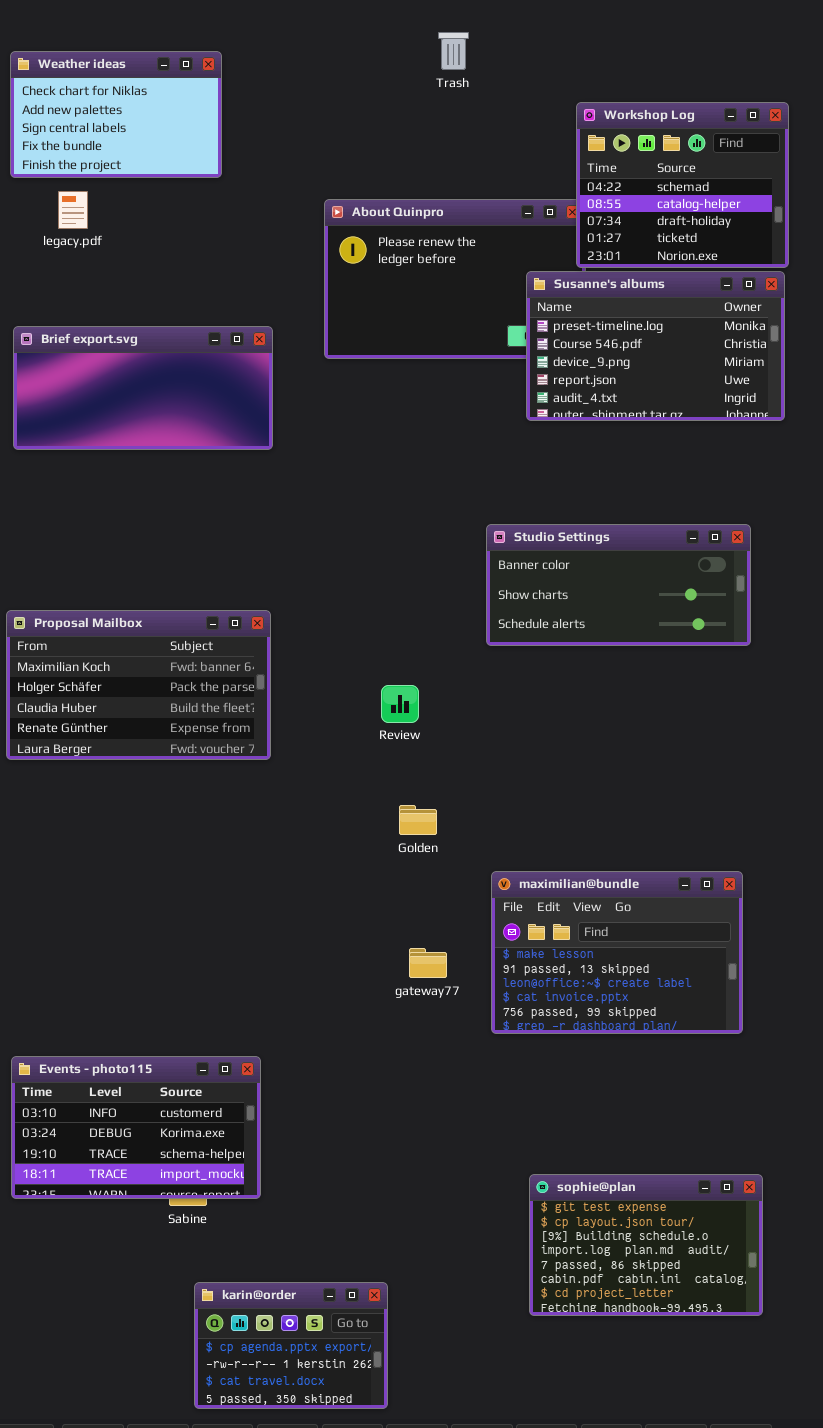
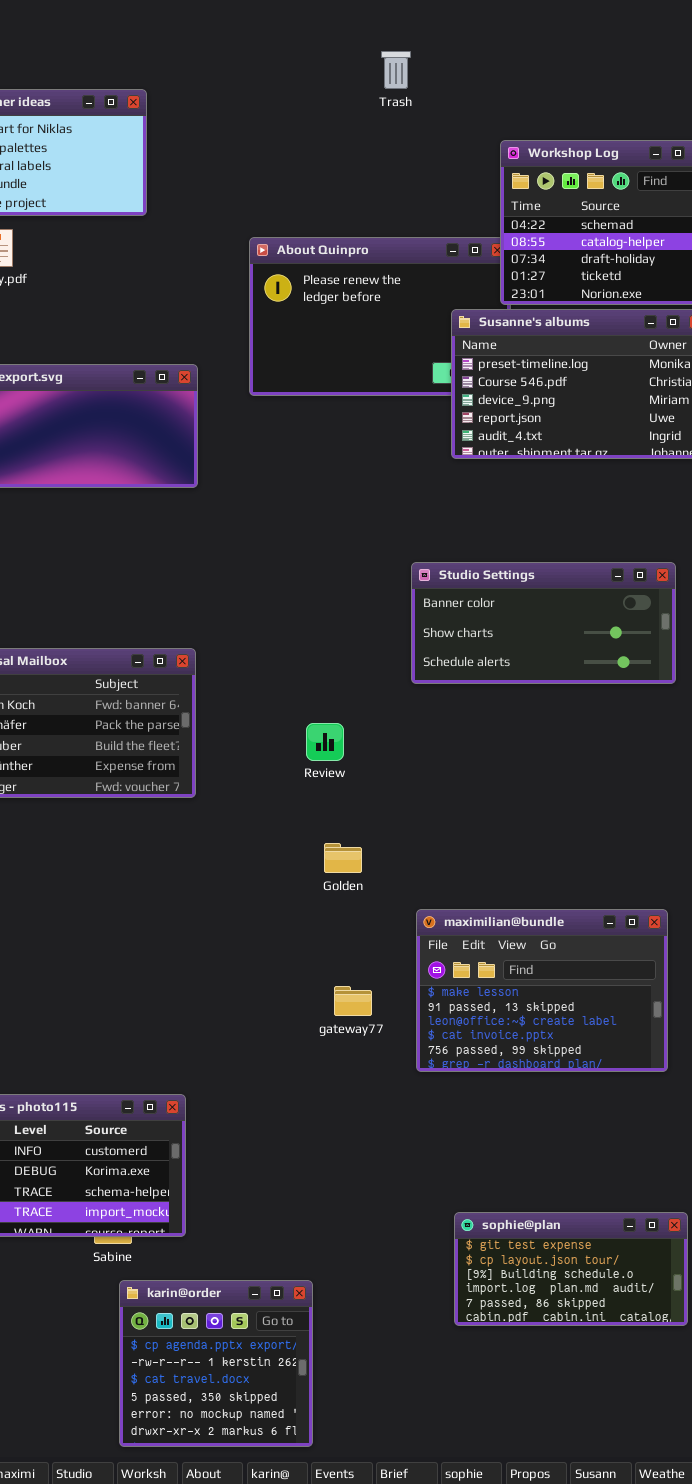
Trash: [438,32,469,70] -> [381,51,411,89], moved
sophie@plan: [529,1174,763,1316] -> [454,1212,688,1326], resized
karin@order: [194,1282,388,1409] -> [119,1280,313,1447], resized

